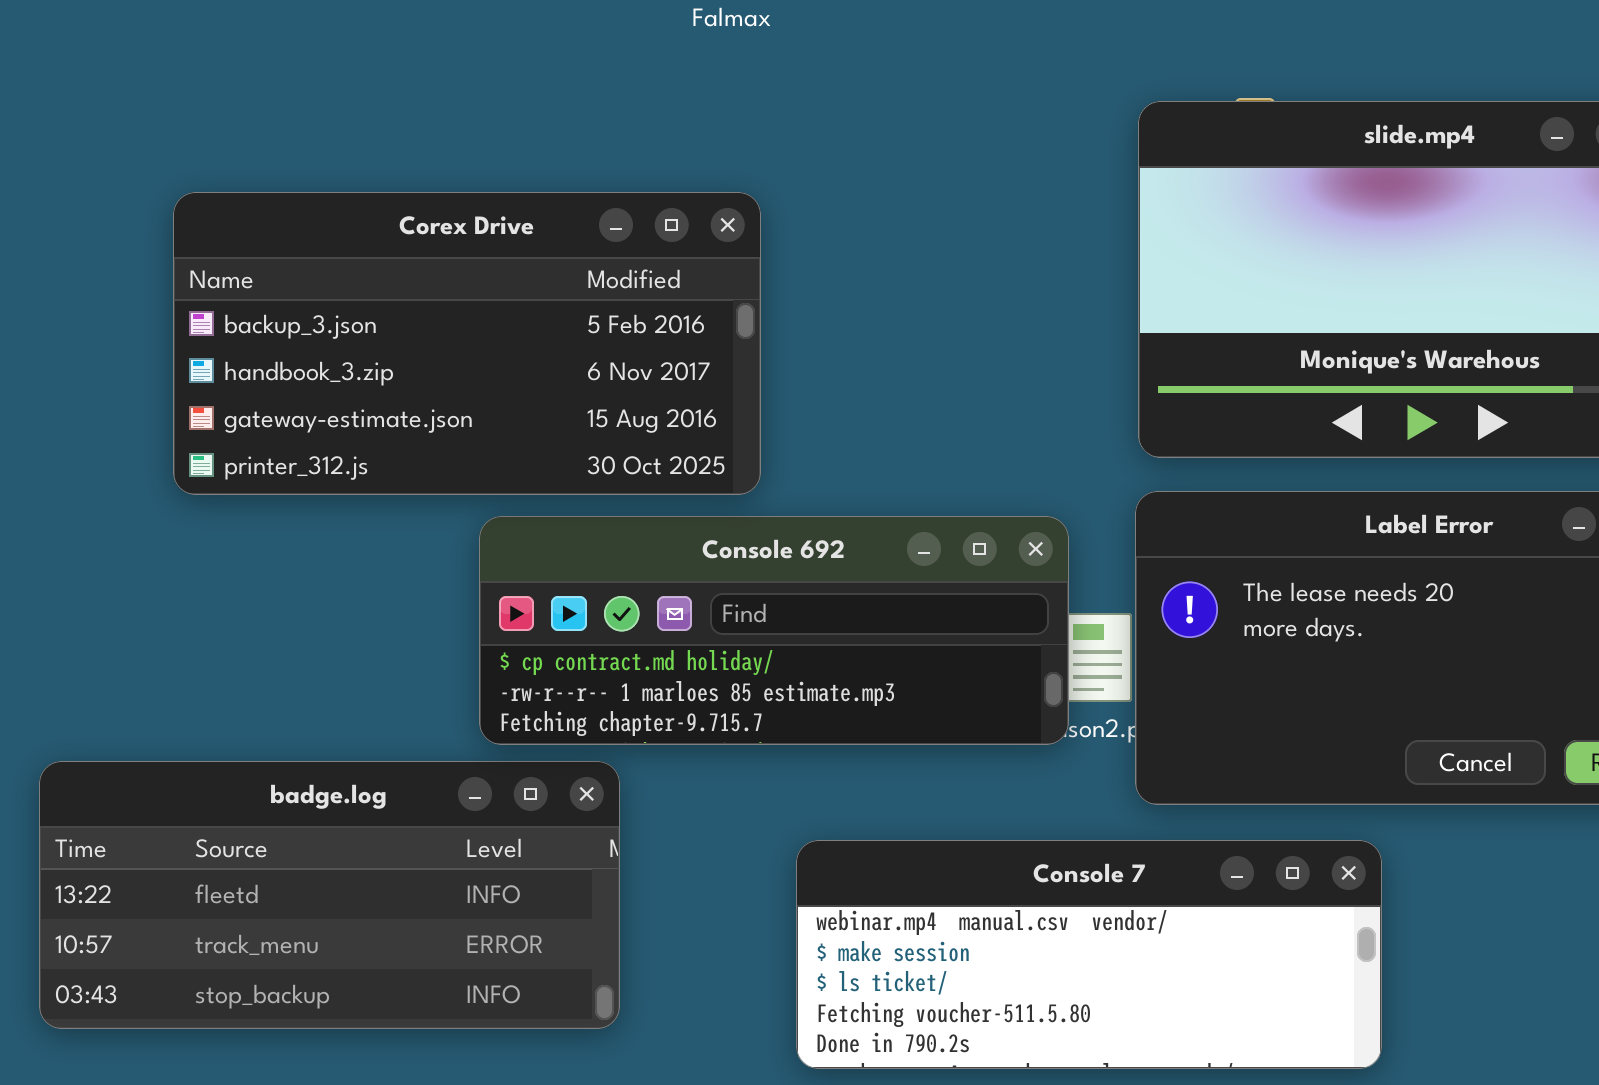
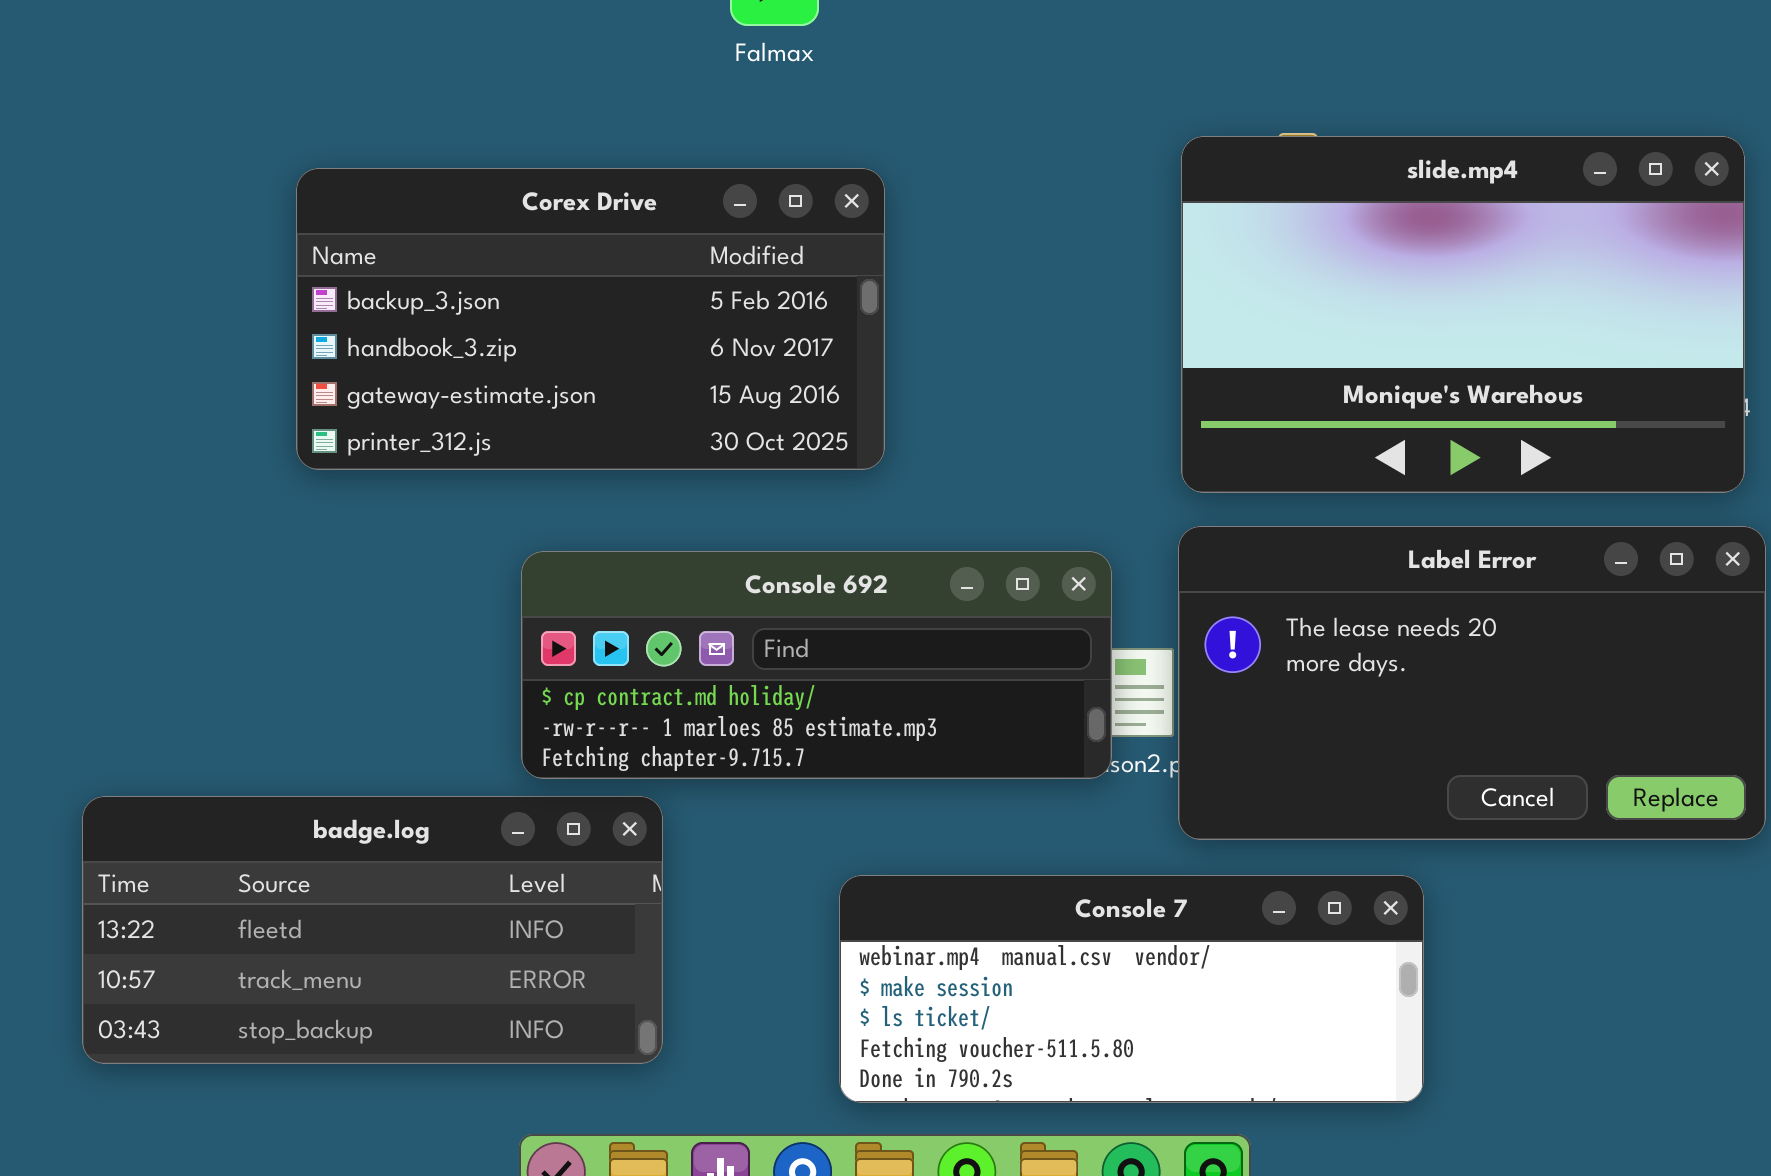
Corex Drive: [173,192,761,495] -> [296,168,885,470], moved

